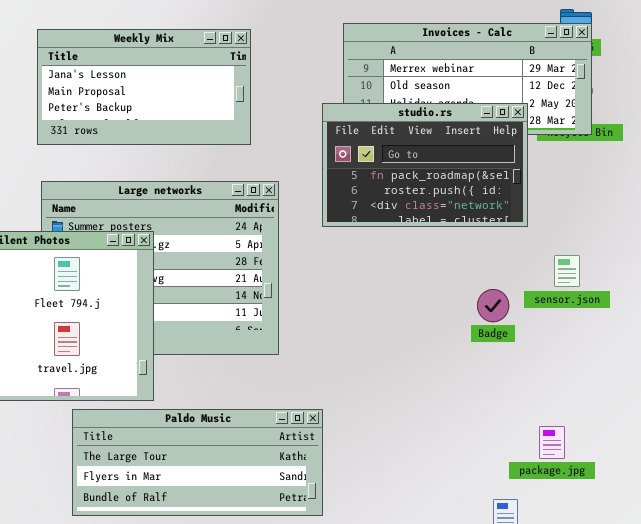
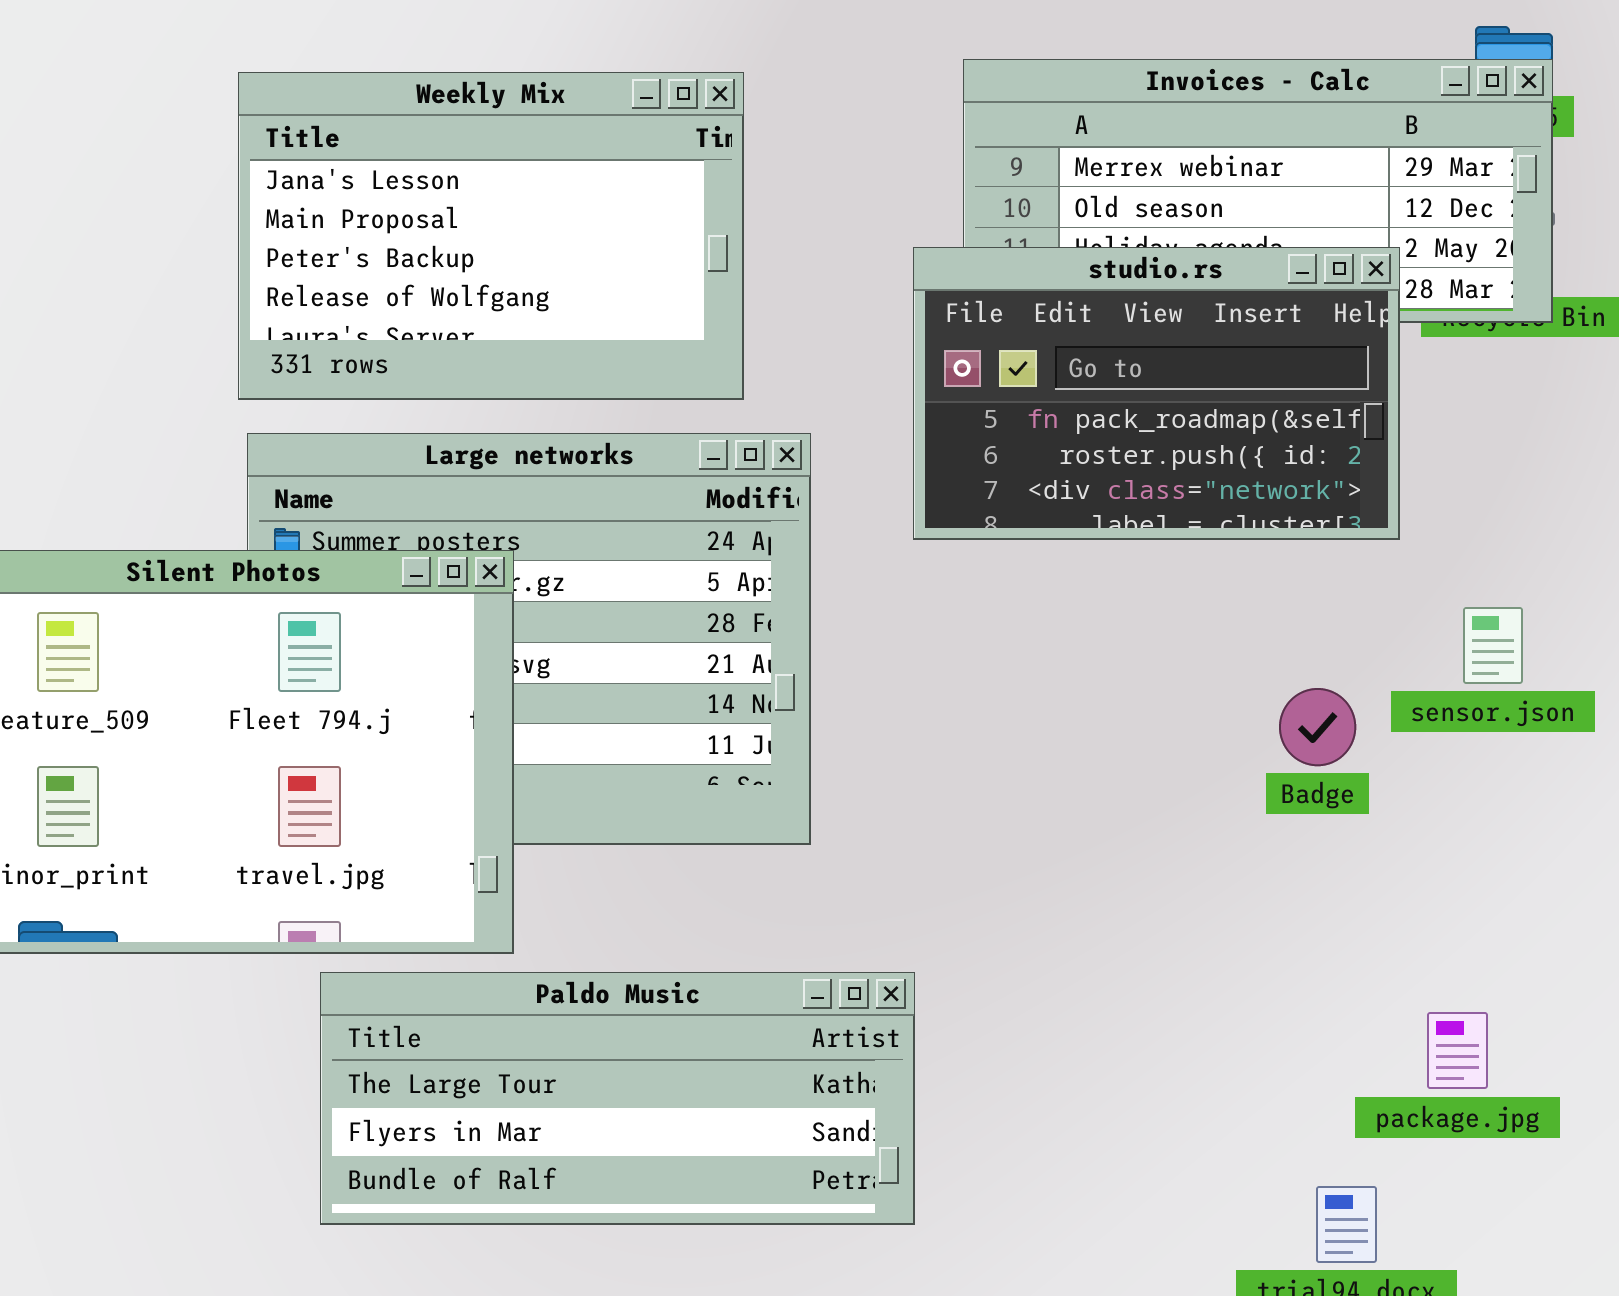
Weekly Mix: [37,29,251,145] -> [238,72,744,400], resized

